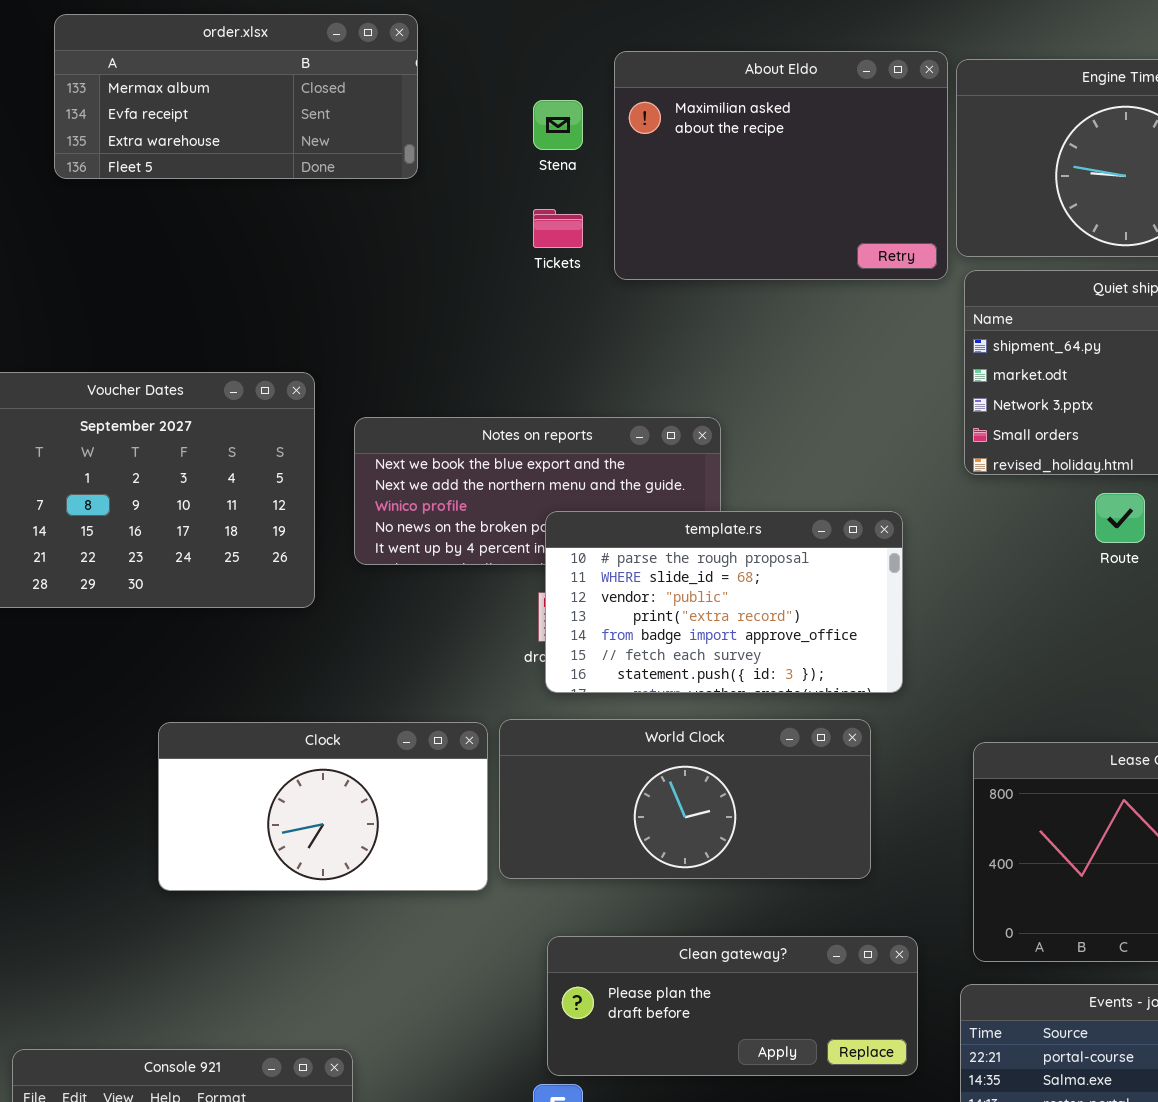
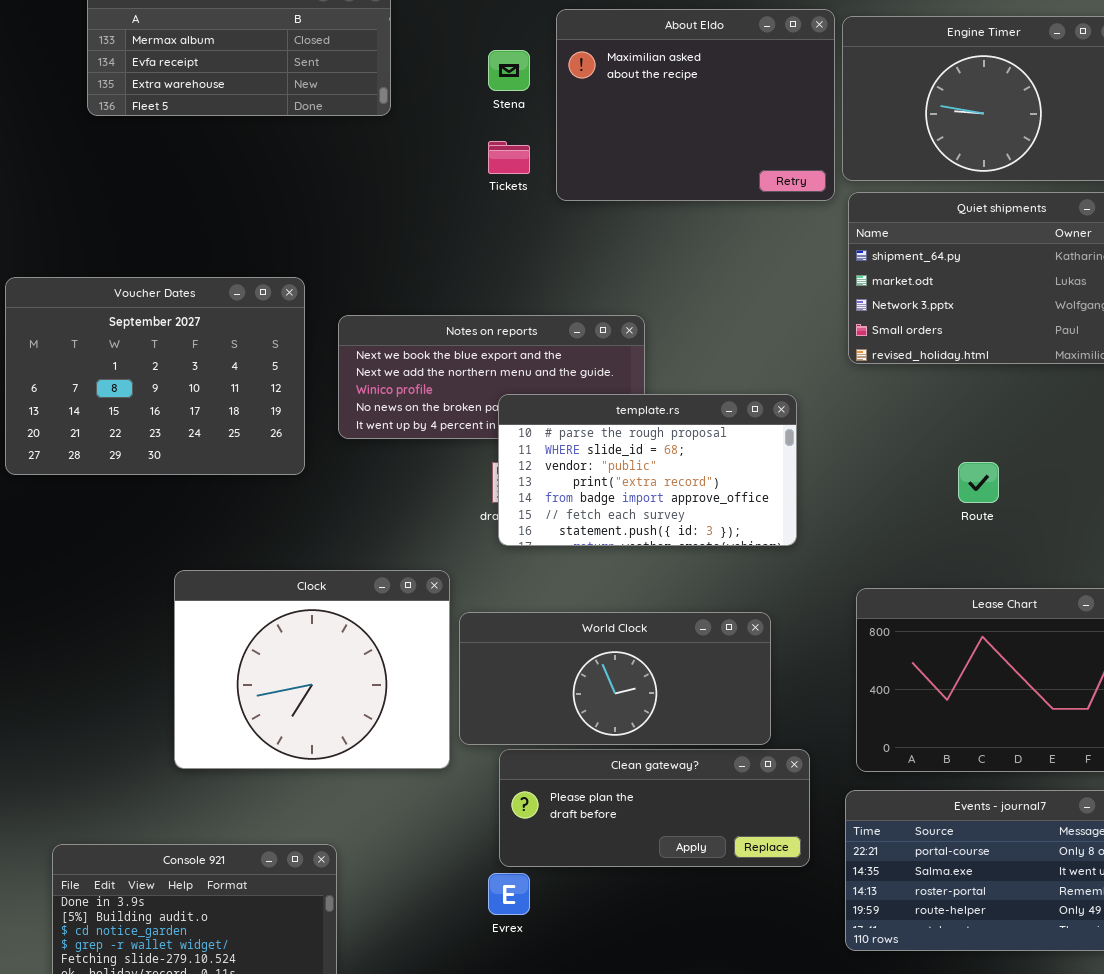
Route: [1095,493,1145,543] -> [958,462,999,503], moved
World Clock: [499,719,871,879] -> [459,612,771,745], moved
Clock: [158,722,488,891] -> [174,570,450,769], resized

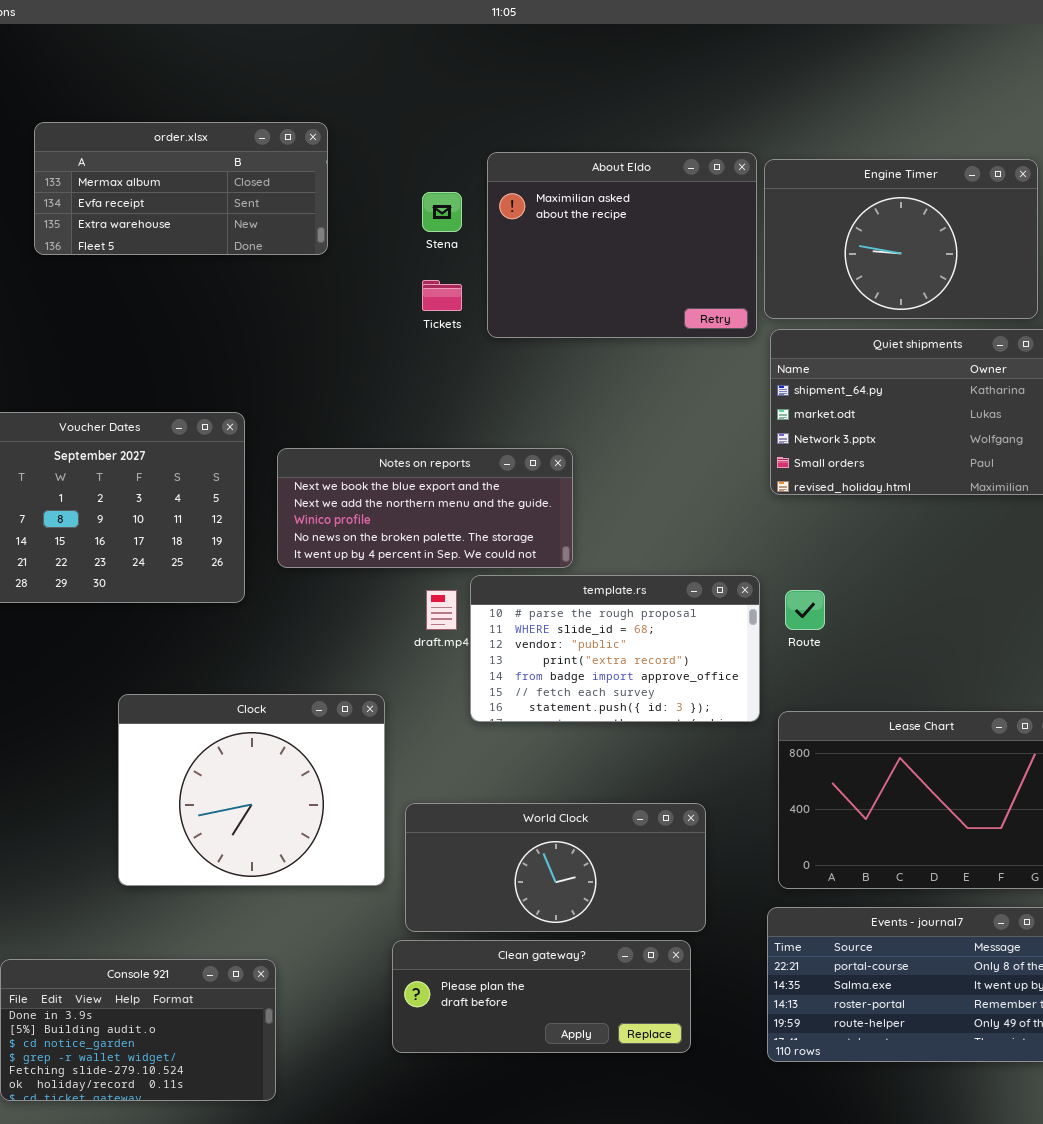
template.rs: [498,394,797,546] -> [470,575,760,722], moved
Route: [958,462,999,503] -> [785,590,825,630], moved
World Clock: [459,612,771,745] -> [405,803,706,932], moved
Clean gateway?: [499,749,810,867] -> [392,940,691,1053], moved

